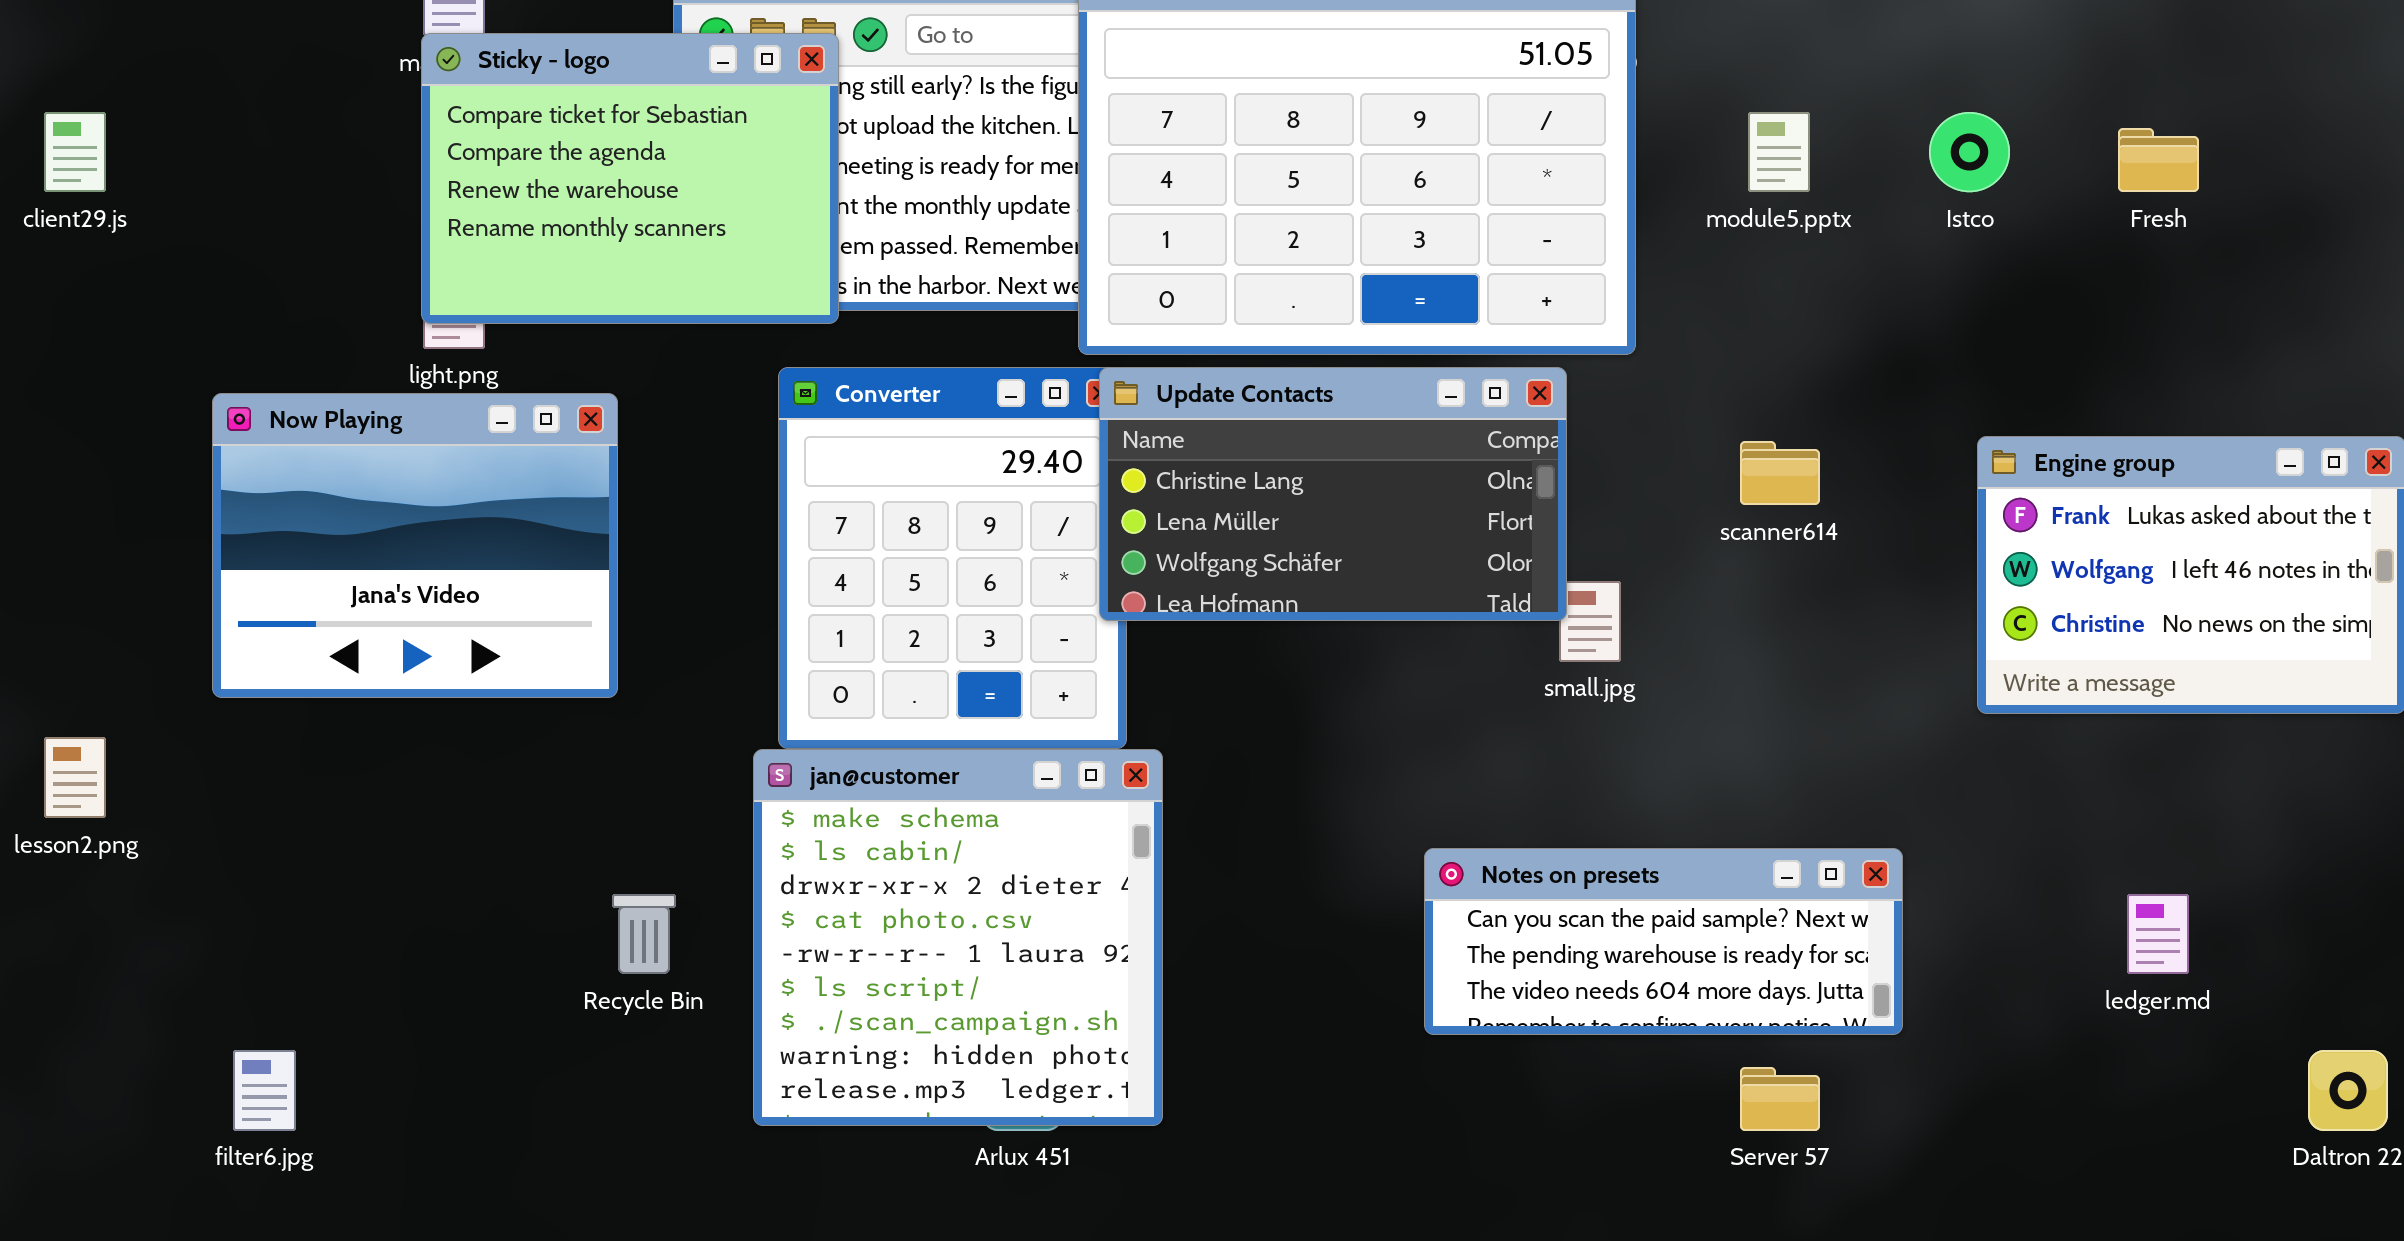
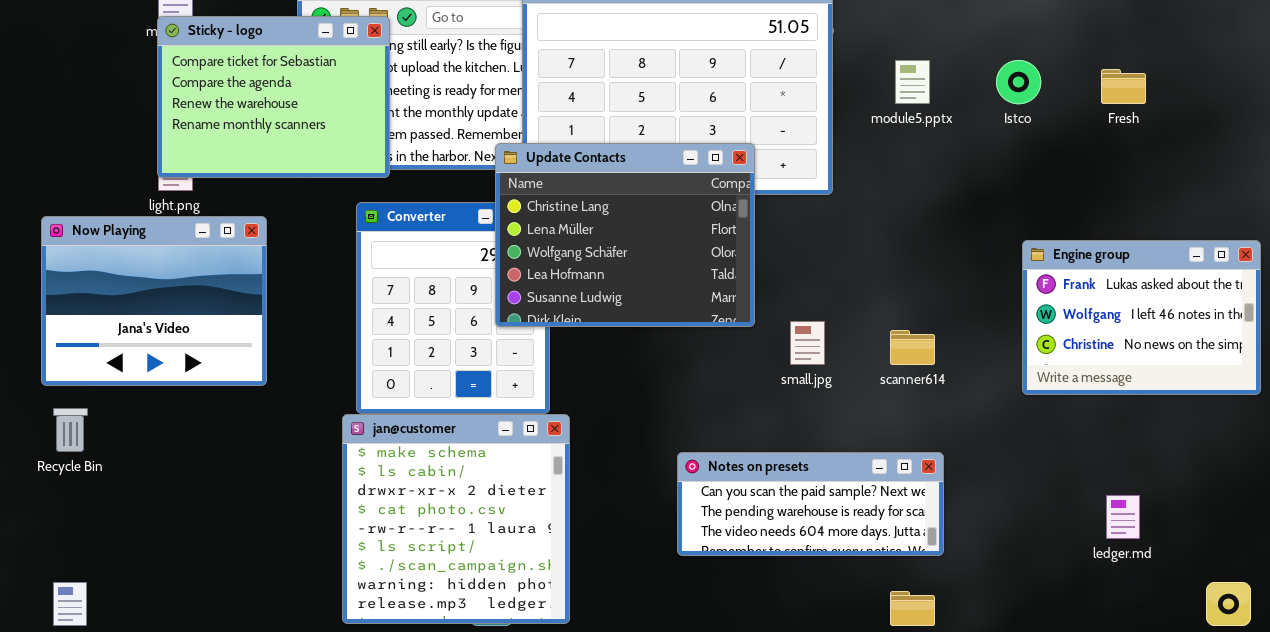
Update Contacts: [1099,367,1567,621] -> [495,143,755,327], moved, resized
scanner614: [1740,441,1820,505] -> [890,330,935,365], moved
Notes on presets: [1424,848,1903,1035] -> [677,452,944,556], moved
Recycle Bin: [612,894,676,974] -> [53,408,88,452], moved

